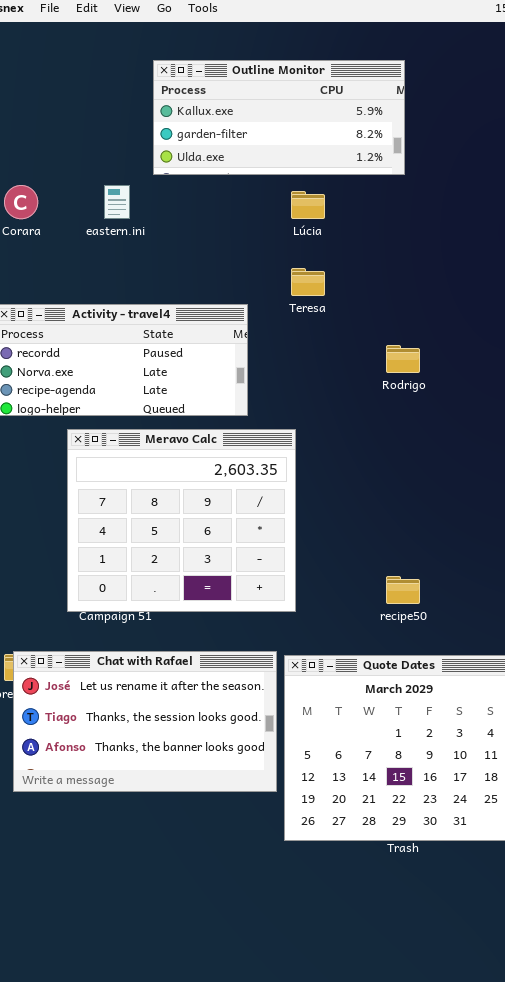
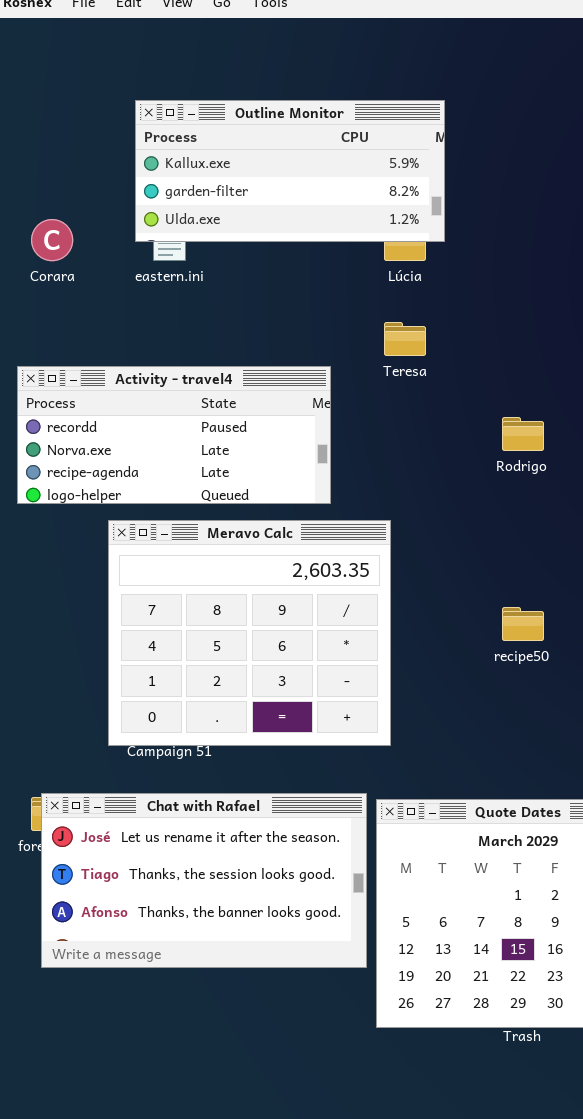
Outline Monitor: [153,60,405,175] -> [135,100,445,242], moved
recipe50: [386,576,420,604] -> [502,607,544,641], moved

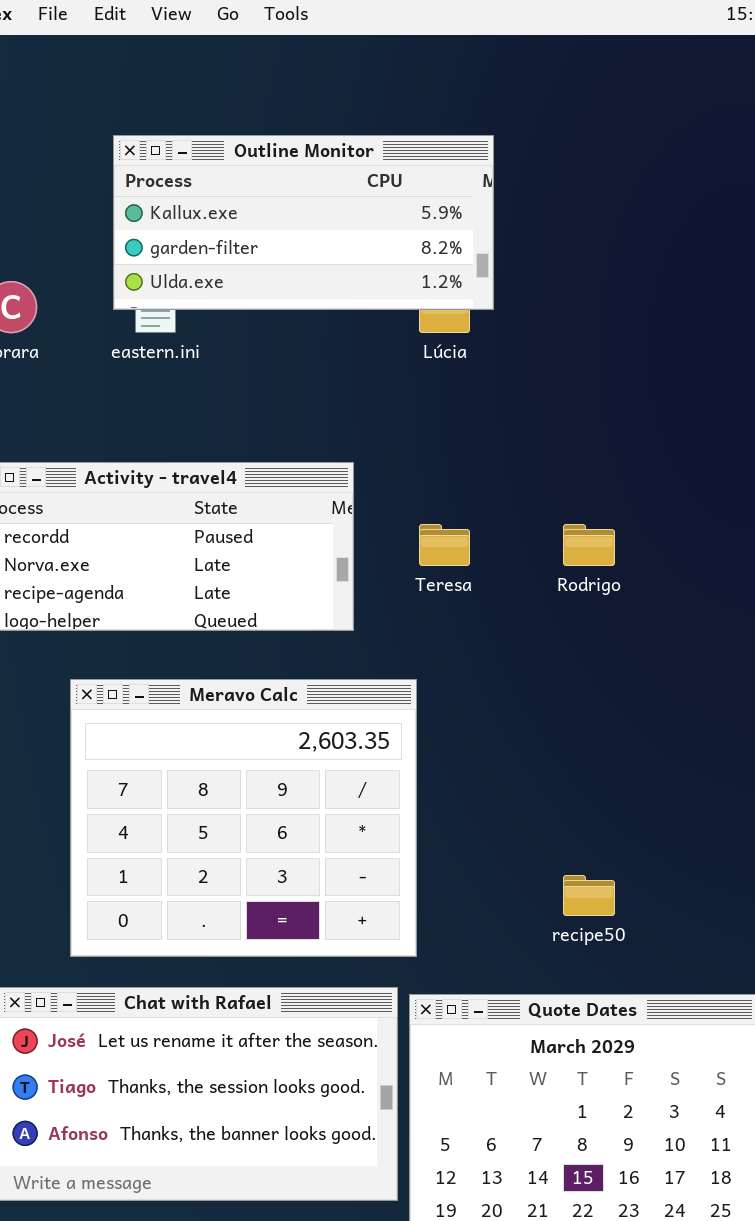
Teresa: [384,322,426,356] -> [419,524,470,566], moved
Meravo Calc: [108,520,391,746] -> [70,679,417,957], moved
recipe50: [502,607,544,641] -> [563,875,615,916], moved

